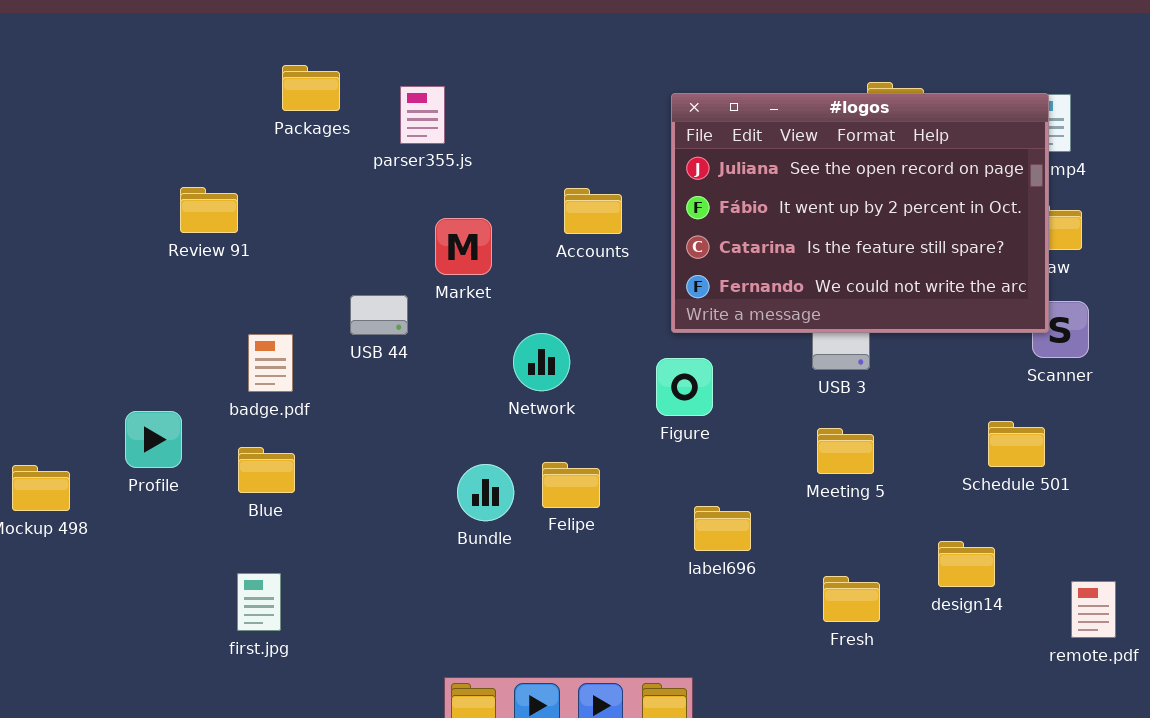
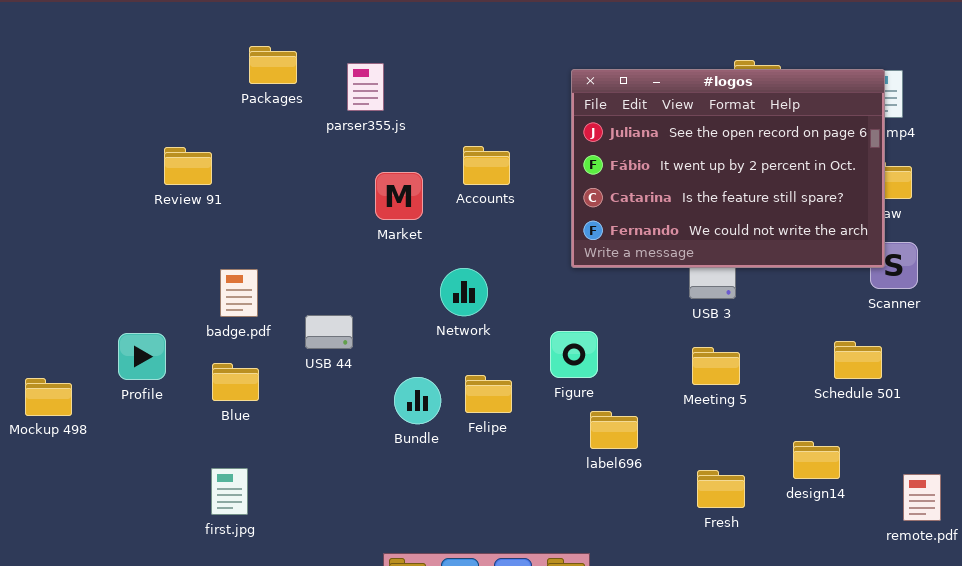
Accounts: [564,188,622,234] -> [463,146,510,185], moved
USB 44: [350,295,408,335] -> [305,315,353,349], moved
Figure: [656,358,713,416] -> [550,331,598,378], moved

